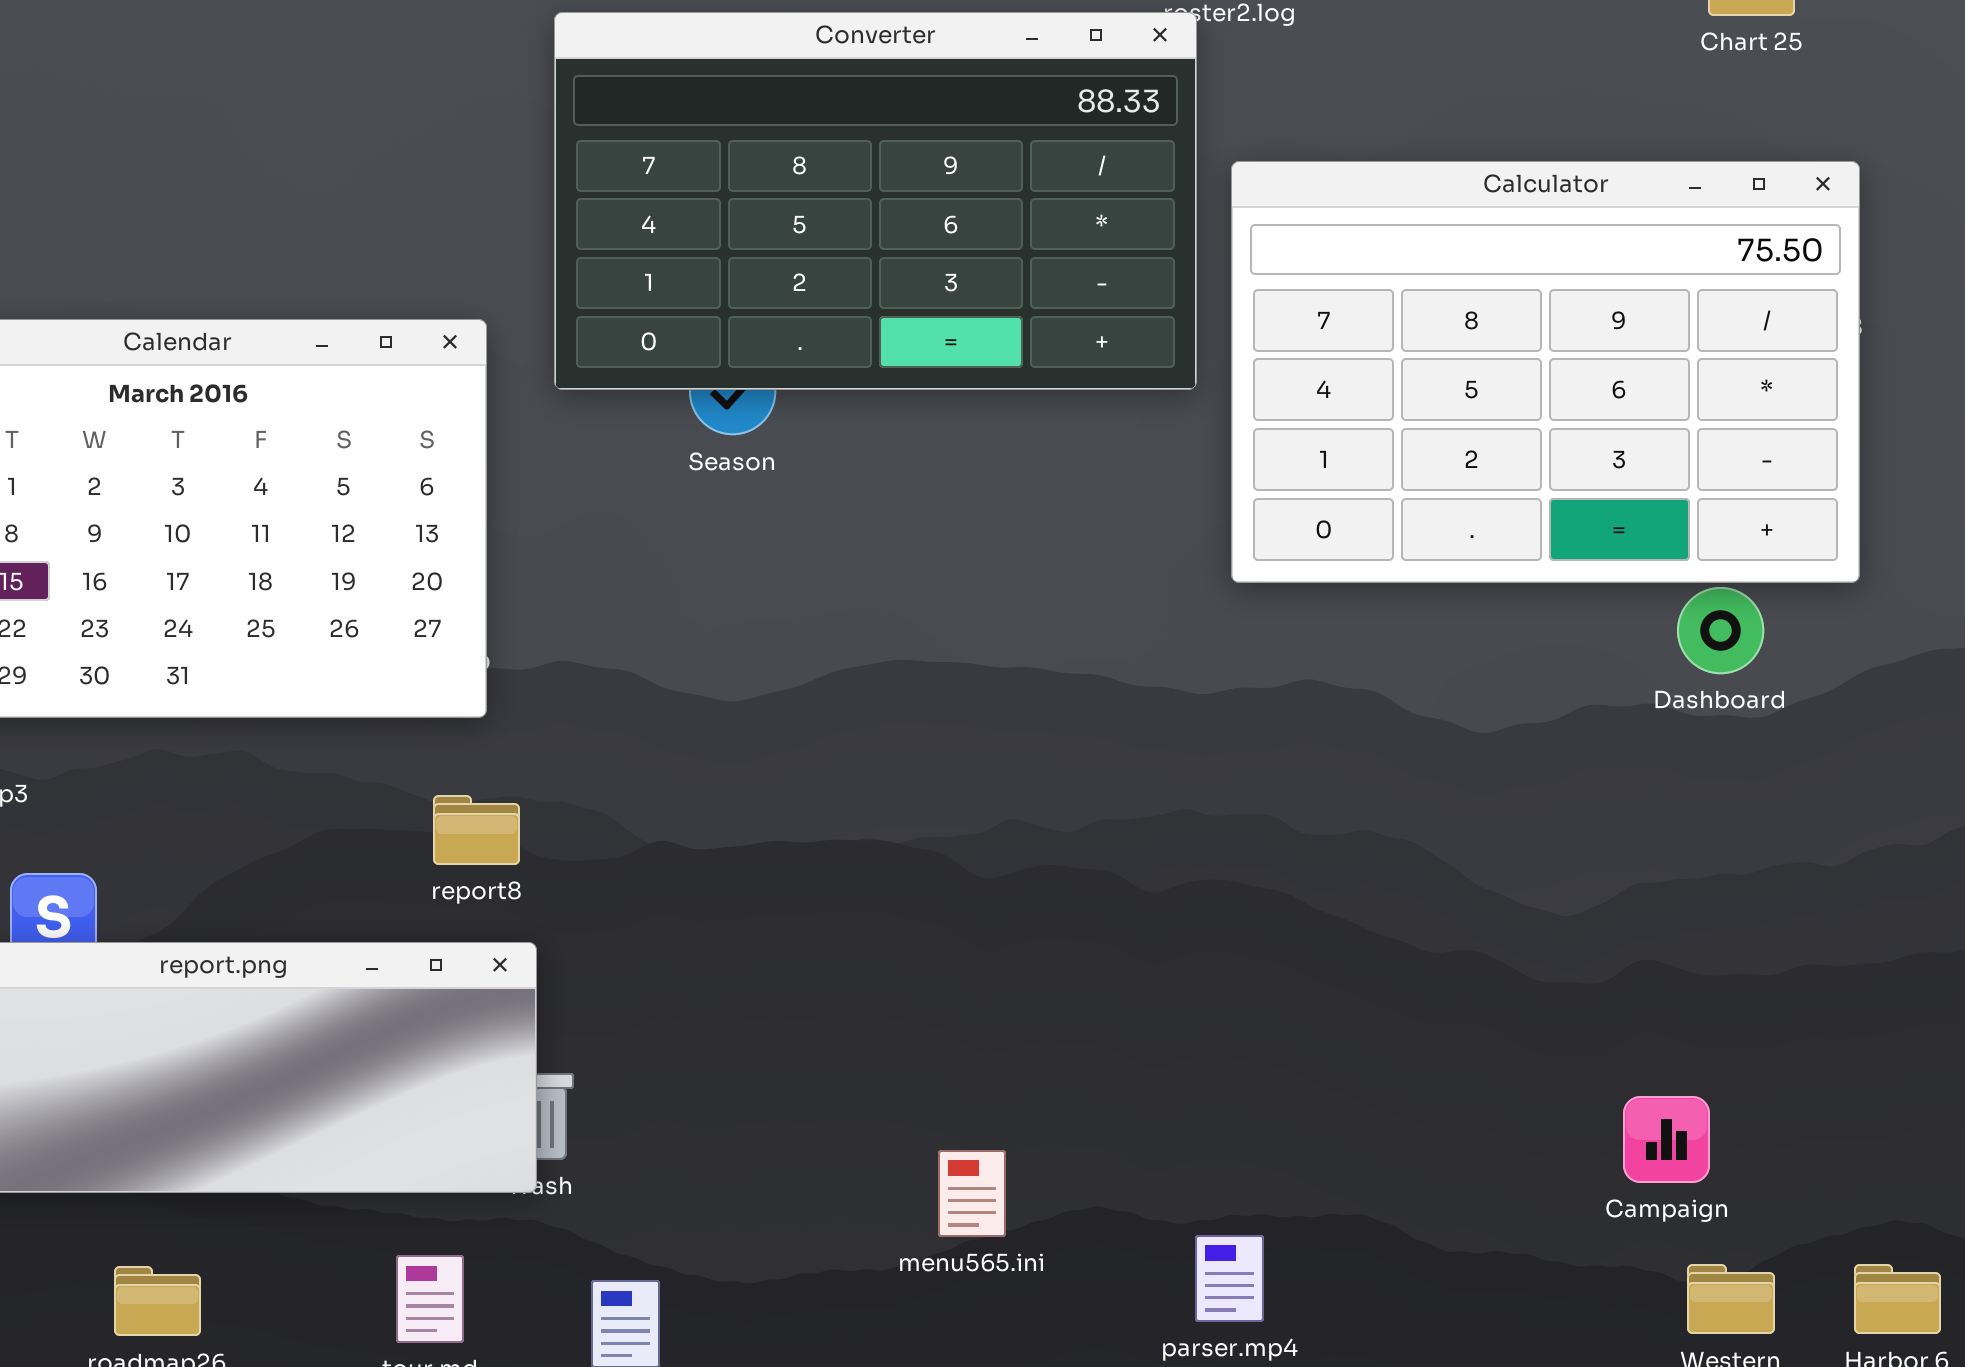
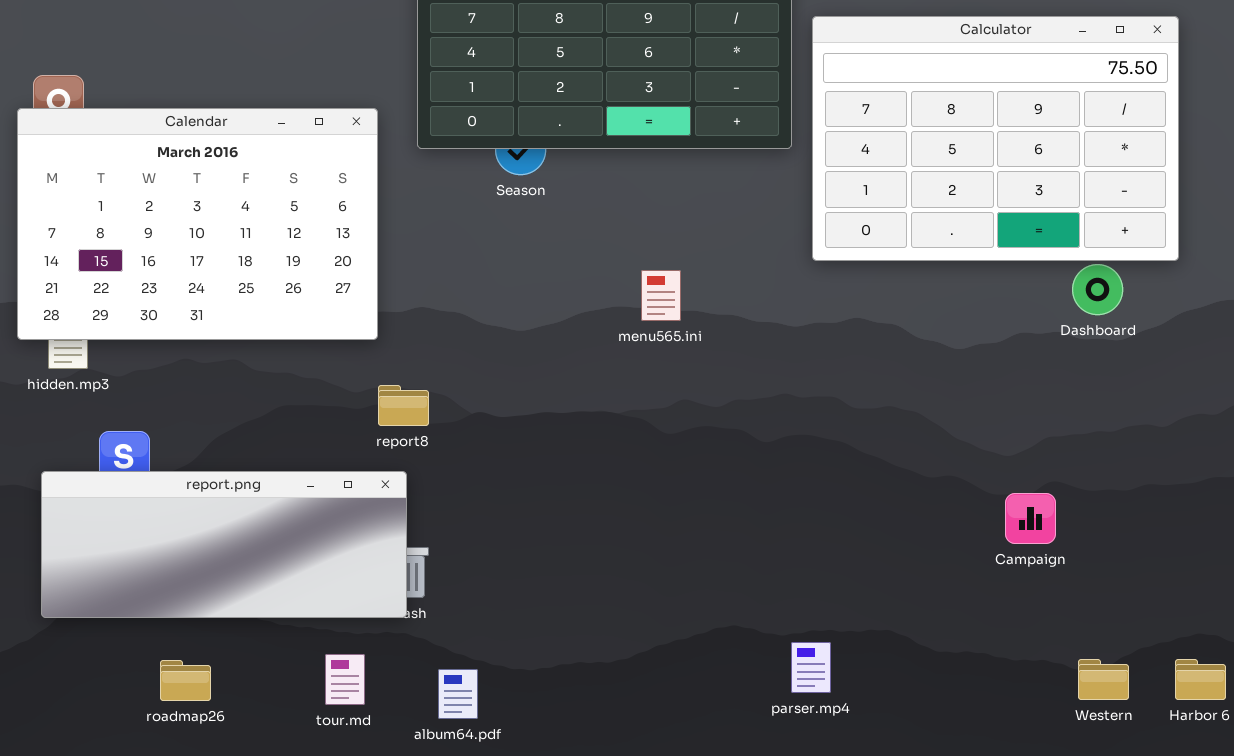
report8: [433,795,520,865] -> [378,385,429,426], moved
Campaign: [1623,1096,1710,1183] -> [1005,493,1056,544], moved
menu565.ini: [938,1150,1006,1237] -> [641,270,681,321], moved

